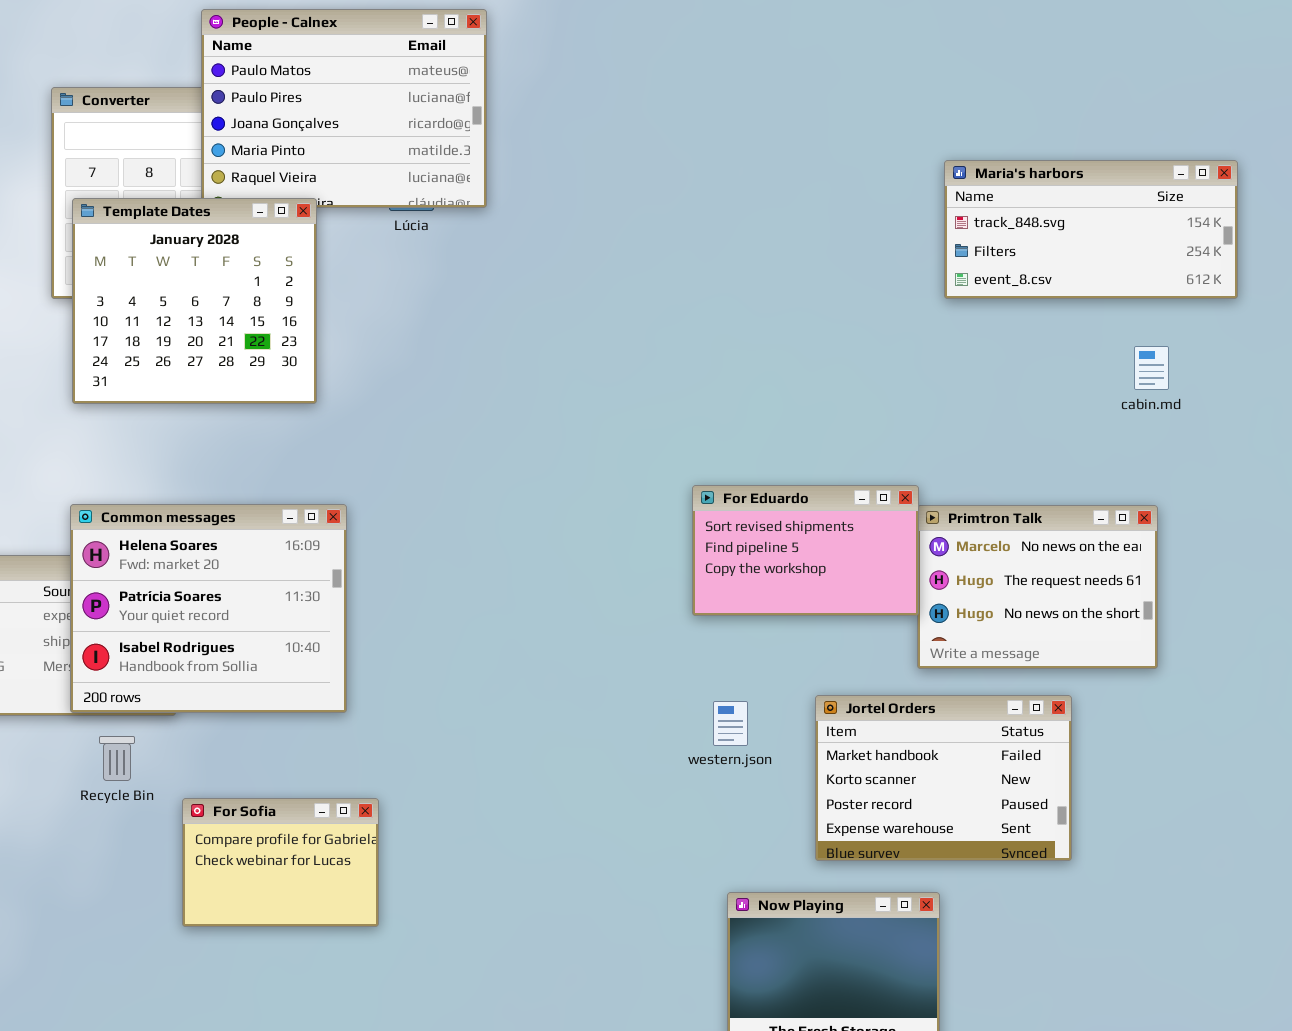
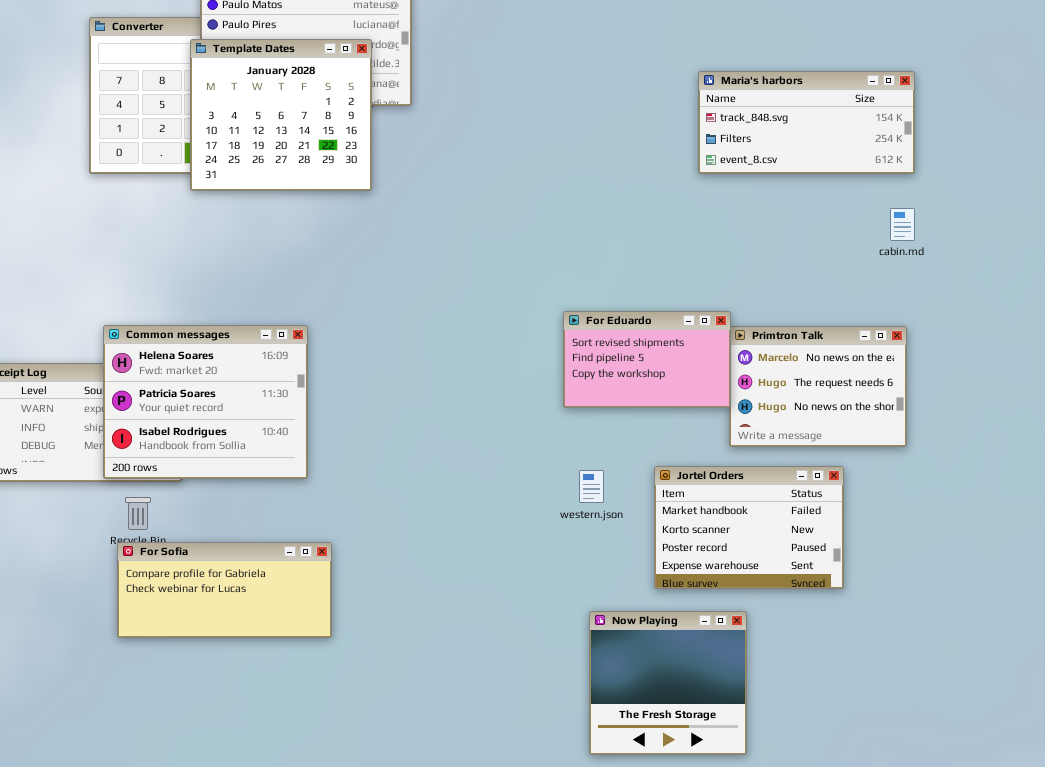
Maria's harbors: [944,160,1238,299] -> [698,71,915,174], moved
Template Dates: [72,198,317,404] -> [190,39,372,191], moved
For Sofia: [182,798,379,927] -> [117,542,332,638], resized

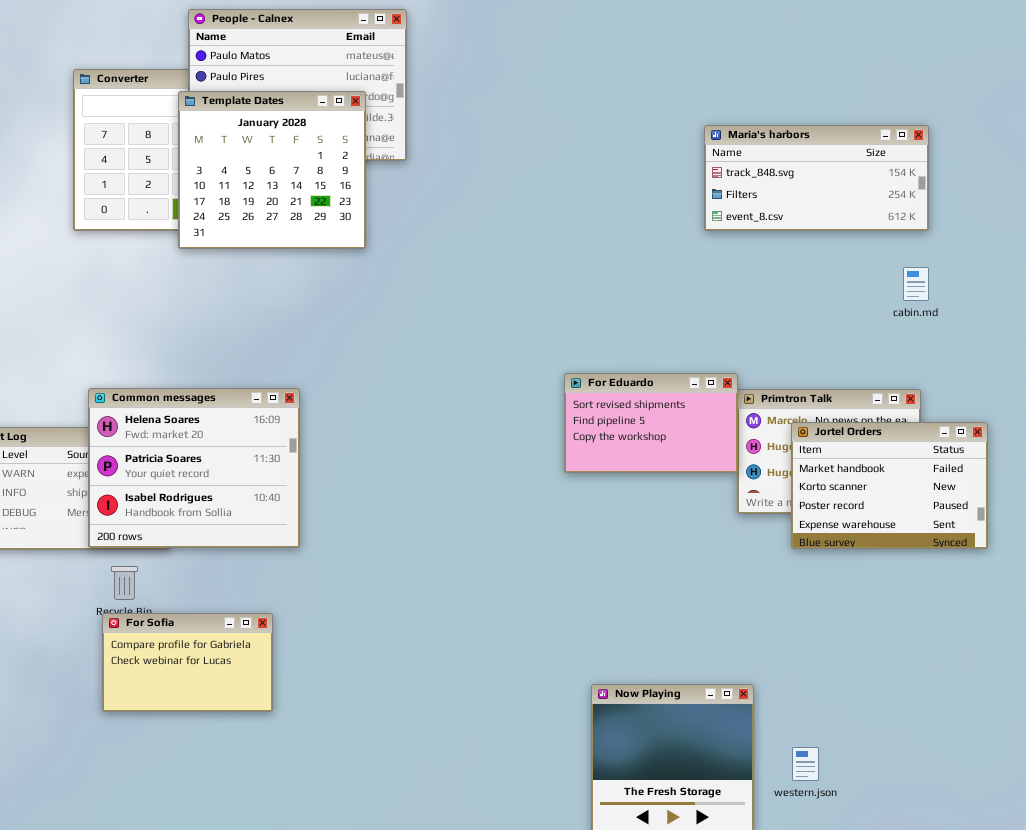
Jortel Orders: [654,466,844,589] -> [791,422,988,549], moved
western.json: [579,470,604,503] -> [792,747,819,781], moved
For Sofia: [117,542,332,638] -> [102,613,273,712], resized

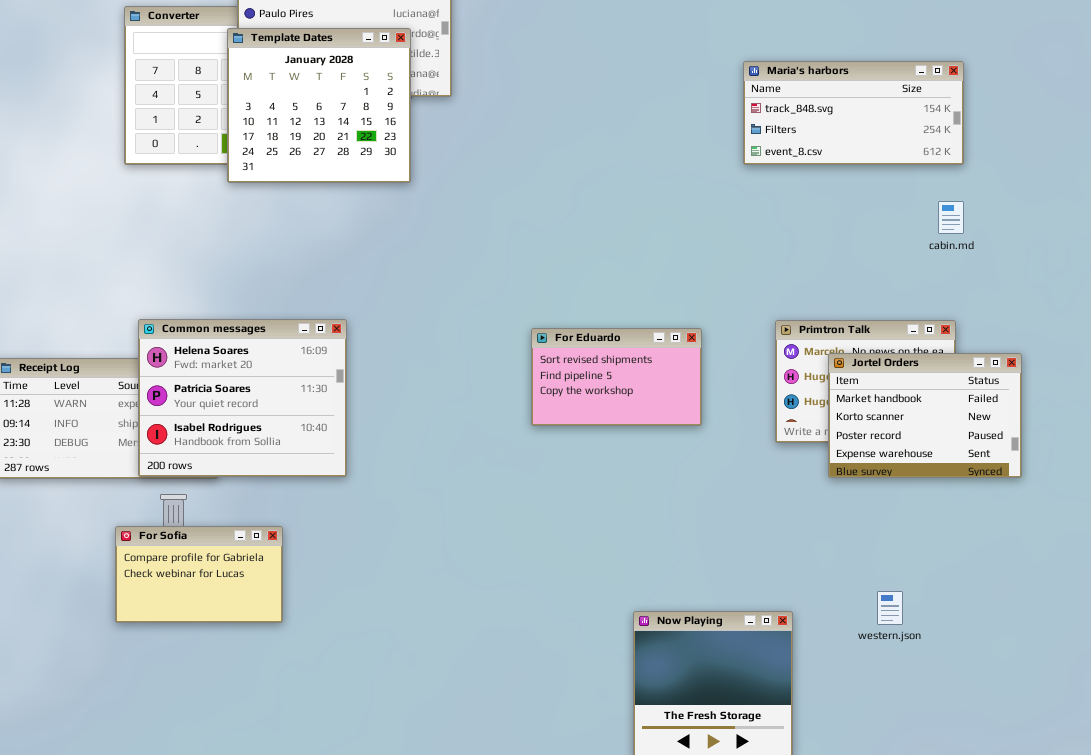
For Eduardo: [564,373,738,473] -> [531,328,702,426], moved
For Sofia: [102,613,273,712] -> [115,526,283,623], moved
western.json: [792,747,819,781] -> [877,591,903,625], moved

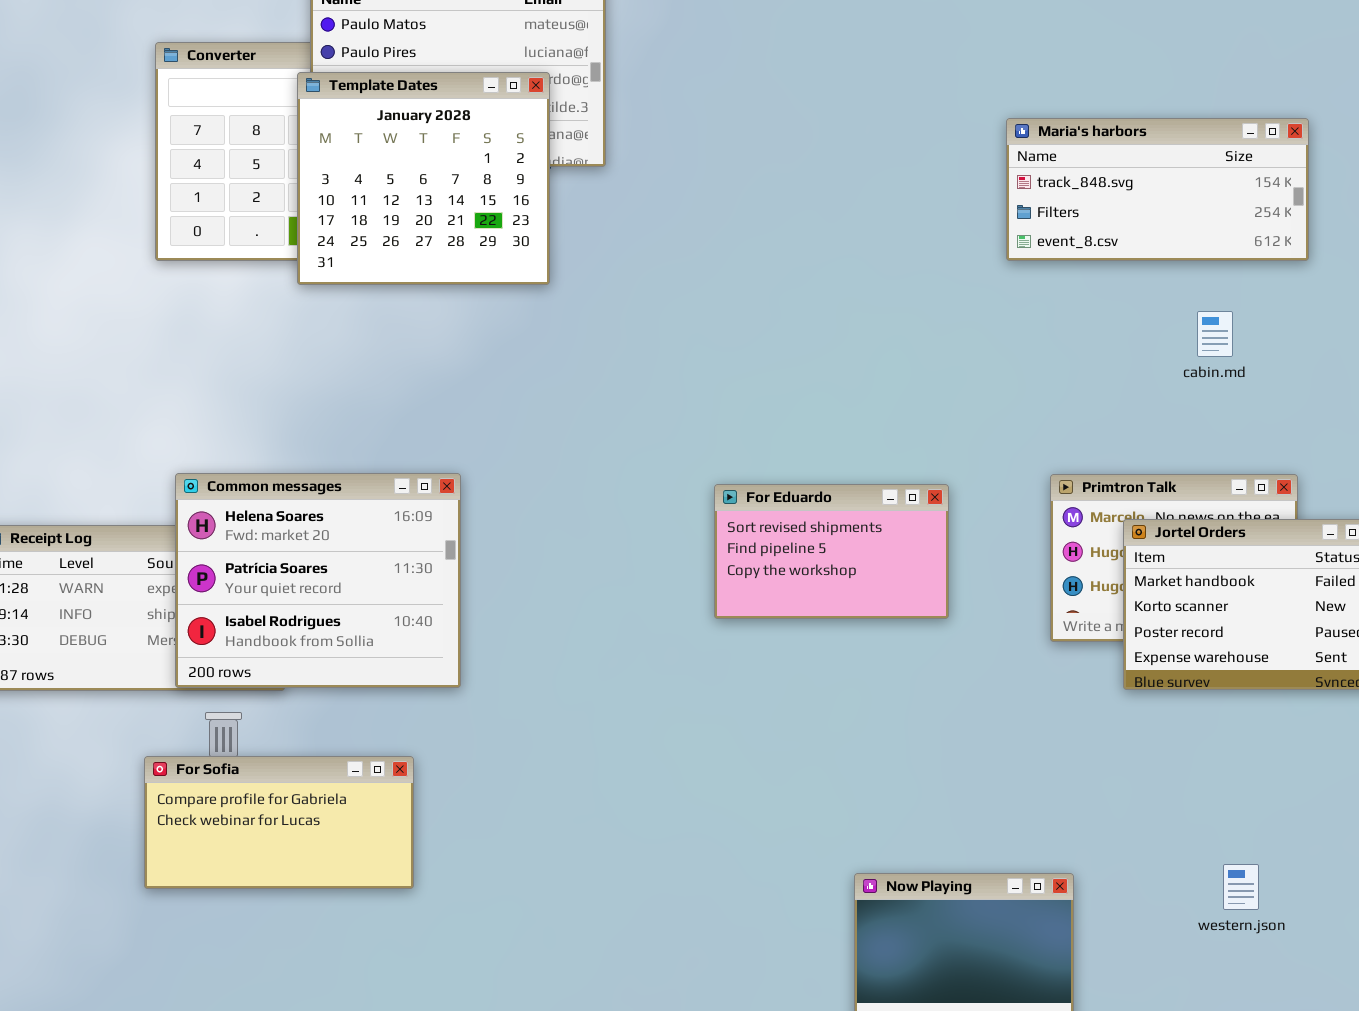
cabin.md: [938,201,964,234] -> [1197,311,1233,357], moved
For Sofia: [115,526,283,623] -> [144,756,414,889], resized
western.json: [877,591,903,625] -> [1223,864,1259,910], moved

